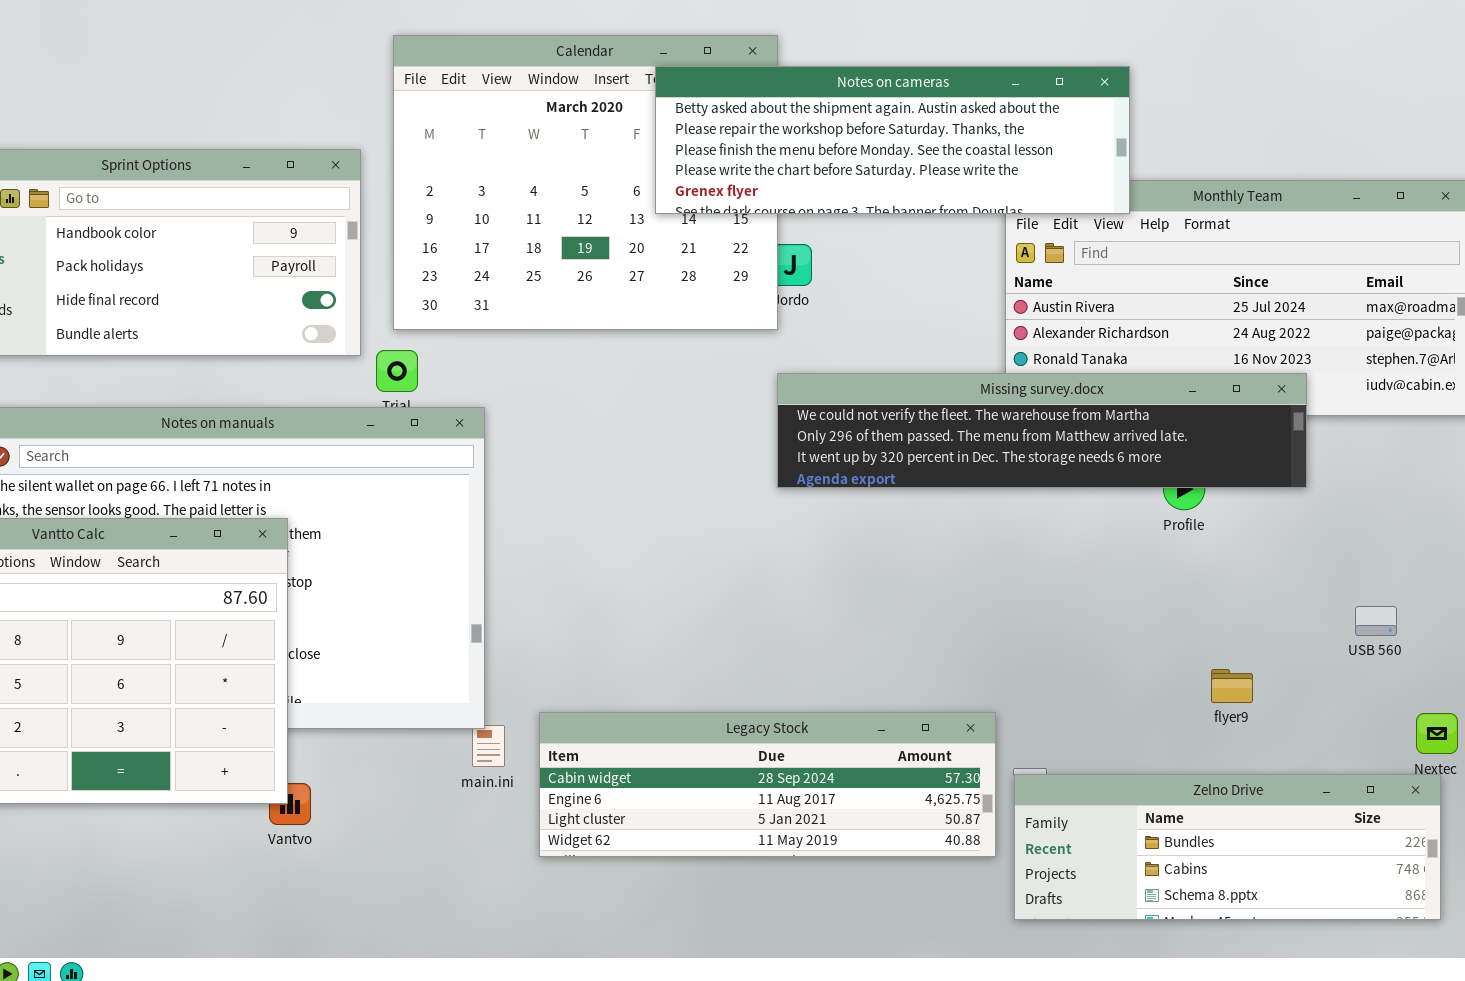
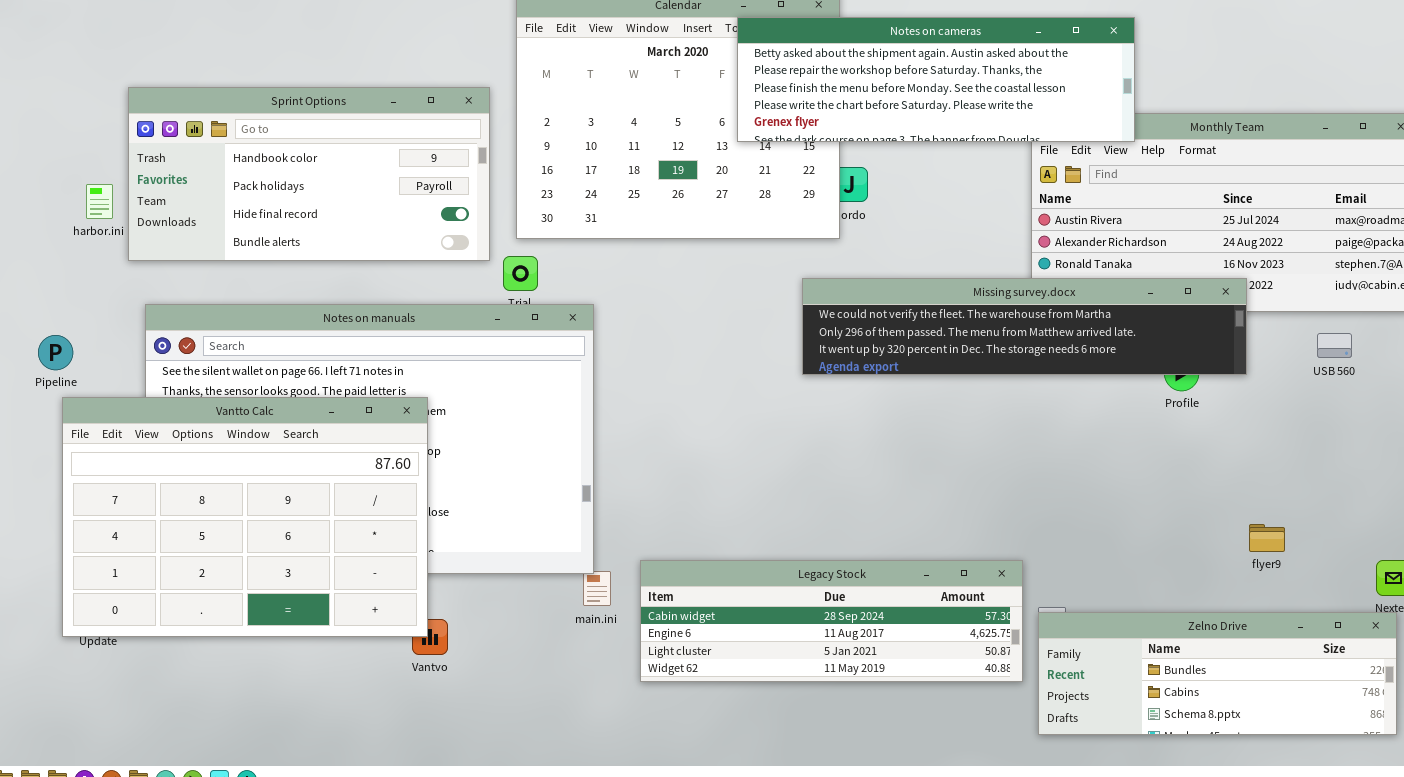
Missing survey.docx: [777,373,1307,488] -> [802,278,1247,375], moved
USB 560: [1355,606,1397,636] -> [1317,333,1352,358], moved
flyer9: [1211,669,1253,703] -> [1249,524,1285,552], moved

